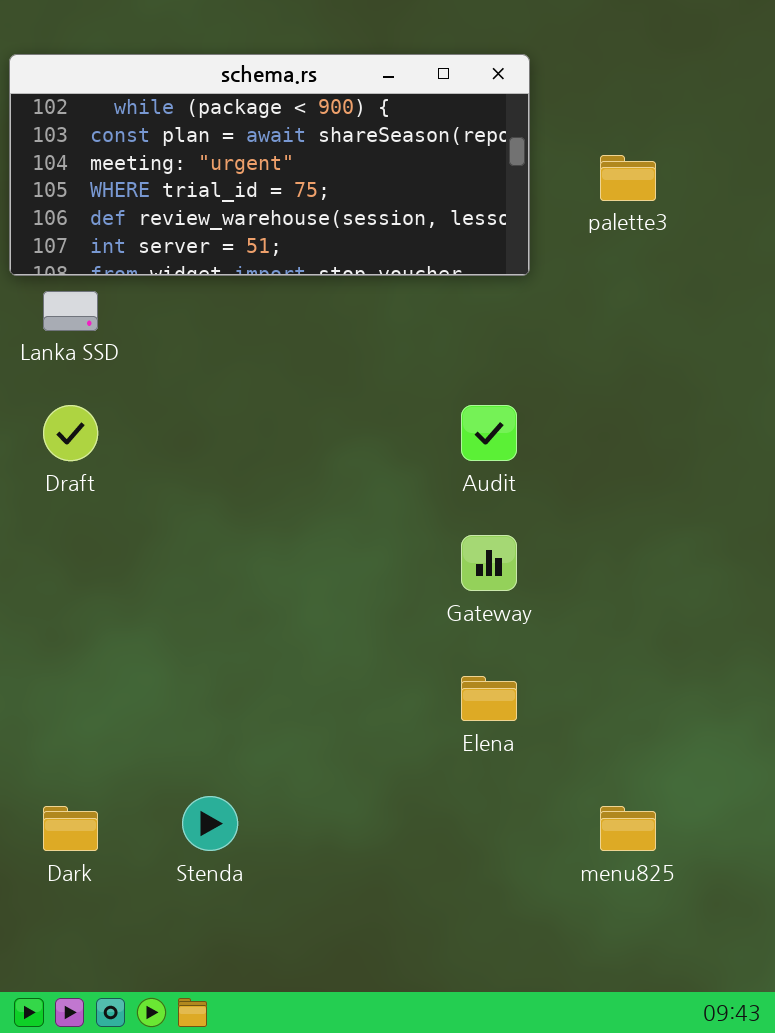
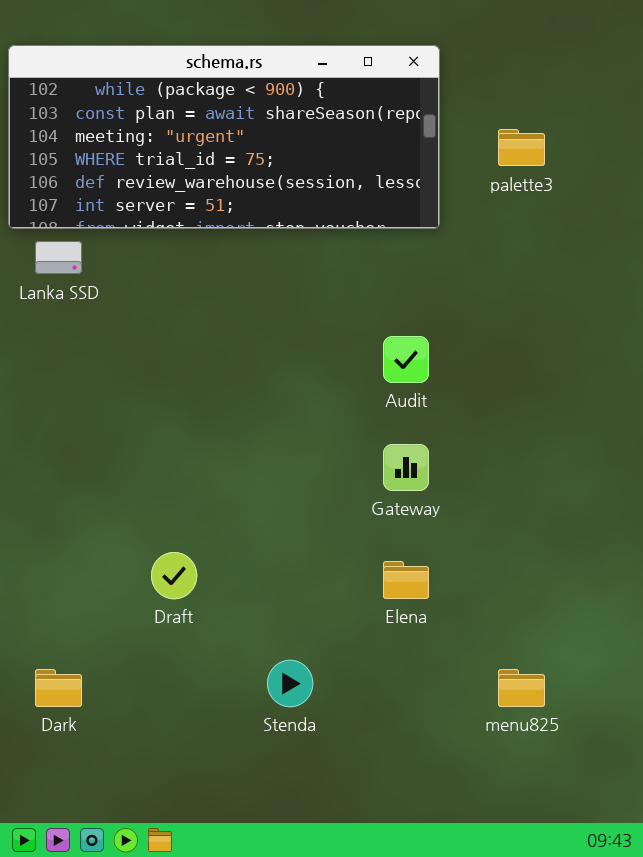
Draft: [43,405,98,461] -> [151,552,197,599], moved
Stenda: [182,796,238,851] -> [267,660,313,707], moved

